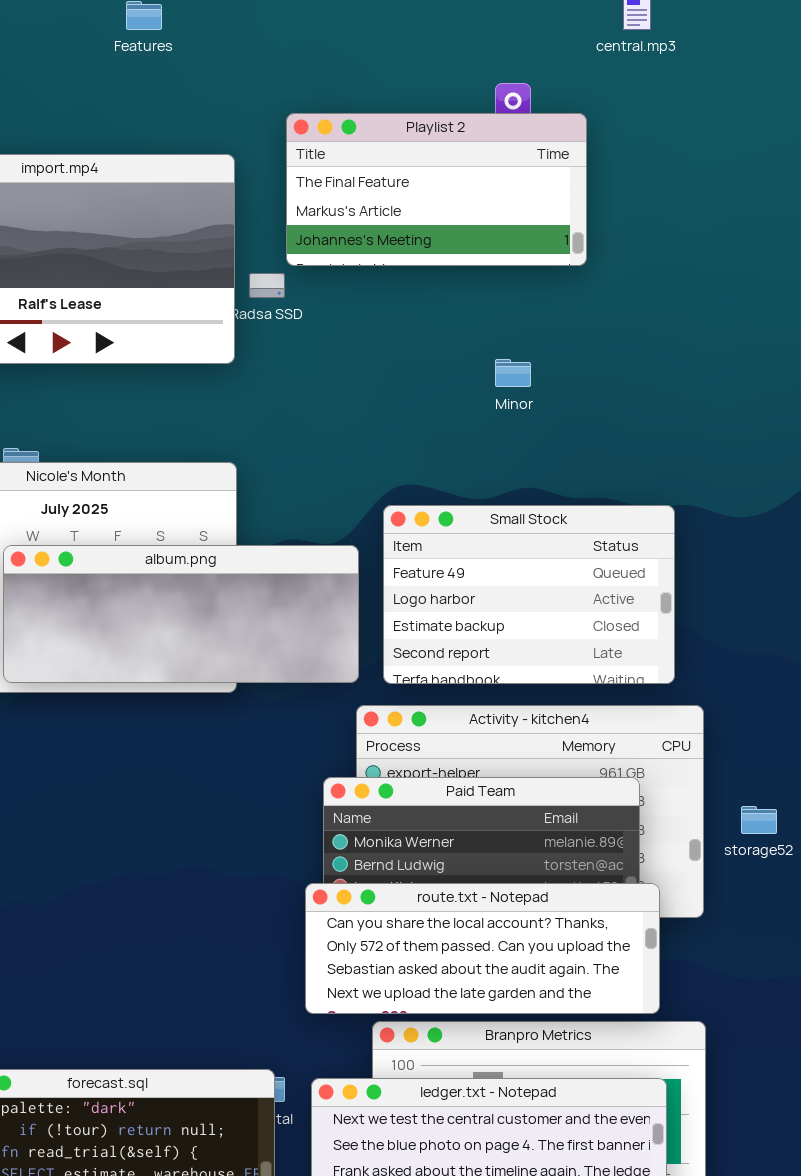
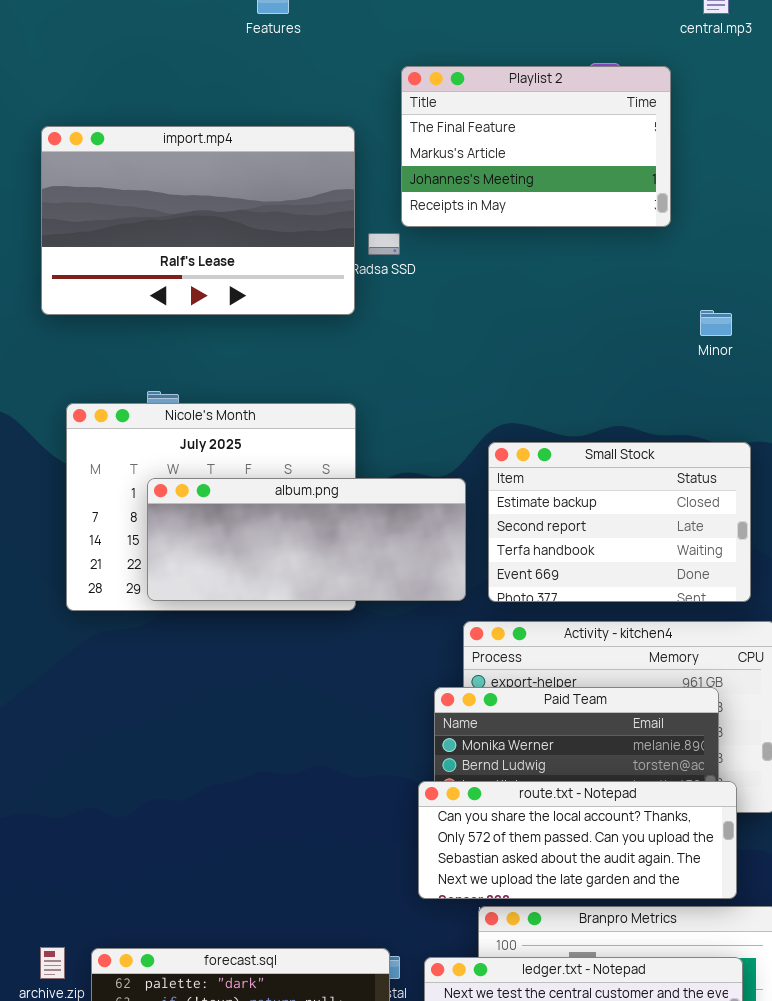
Playlist 2: [286,113,587,266] -> [401,66,671,227], resized
Minor: [495,359,531,387] -> [700,310,732,336], moved
Small Stock: [383,505,675,684] -> [488,442,751,602], scrolled down 2 rows

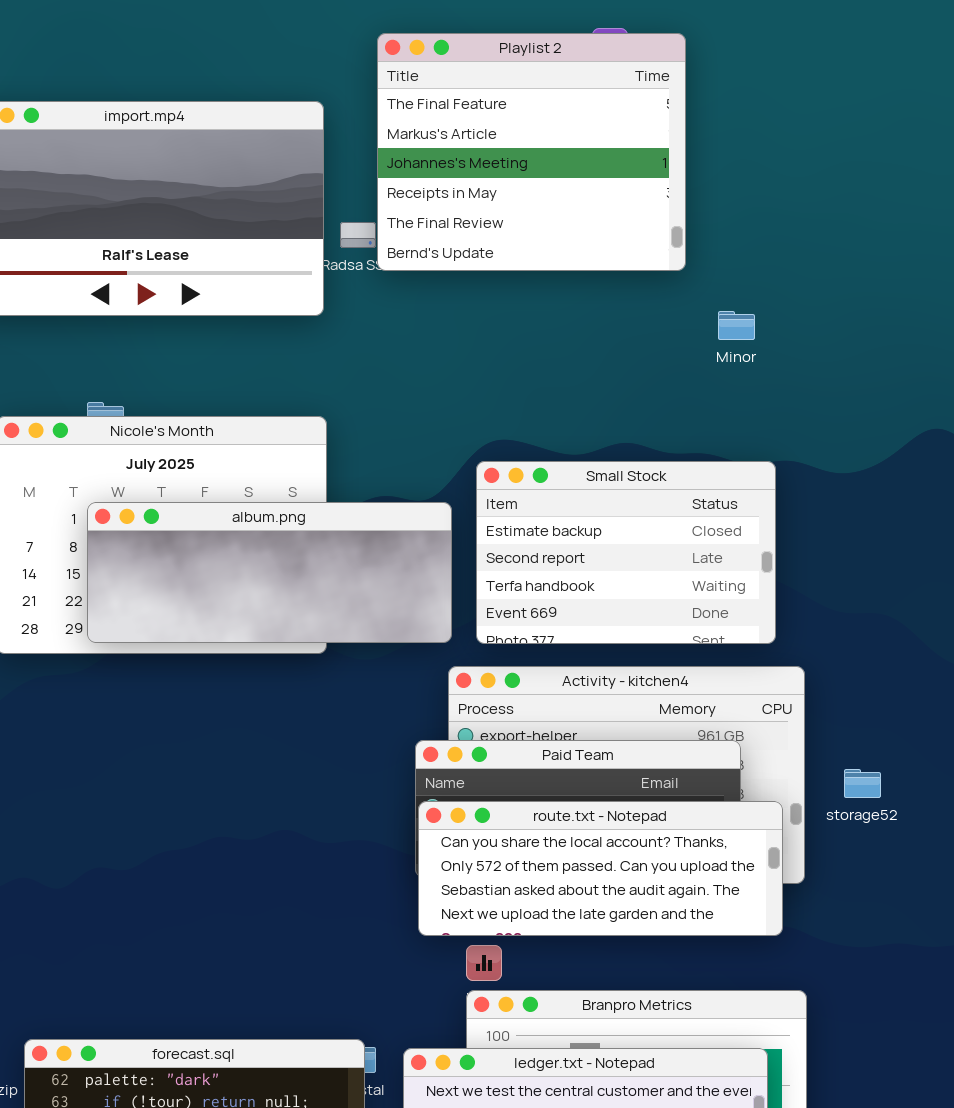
Playlist 2: [401,66,671,227] -> [377,33,686,271], resized
route.txt - Notepad: [418,781,737,899] -> [418,801,783,936], moved

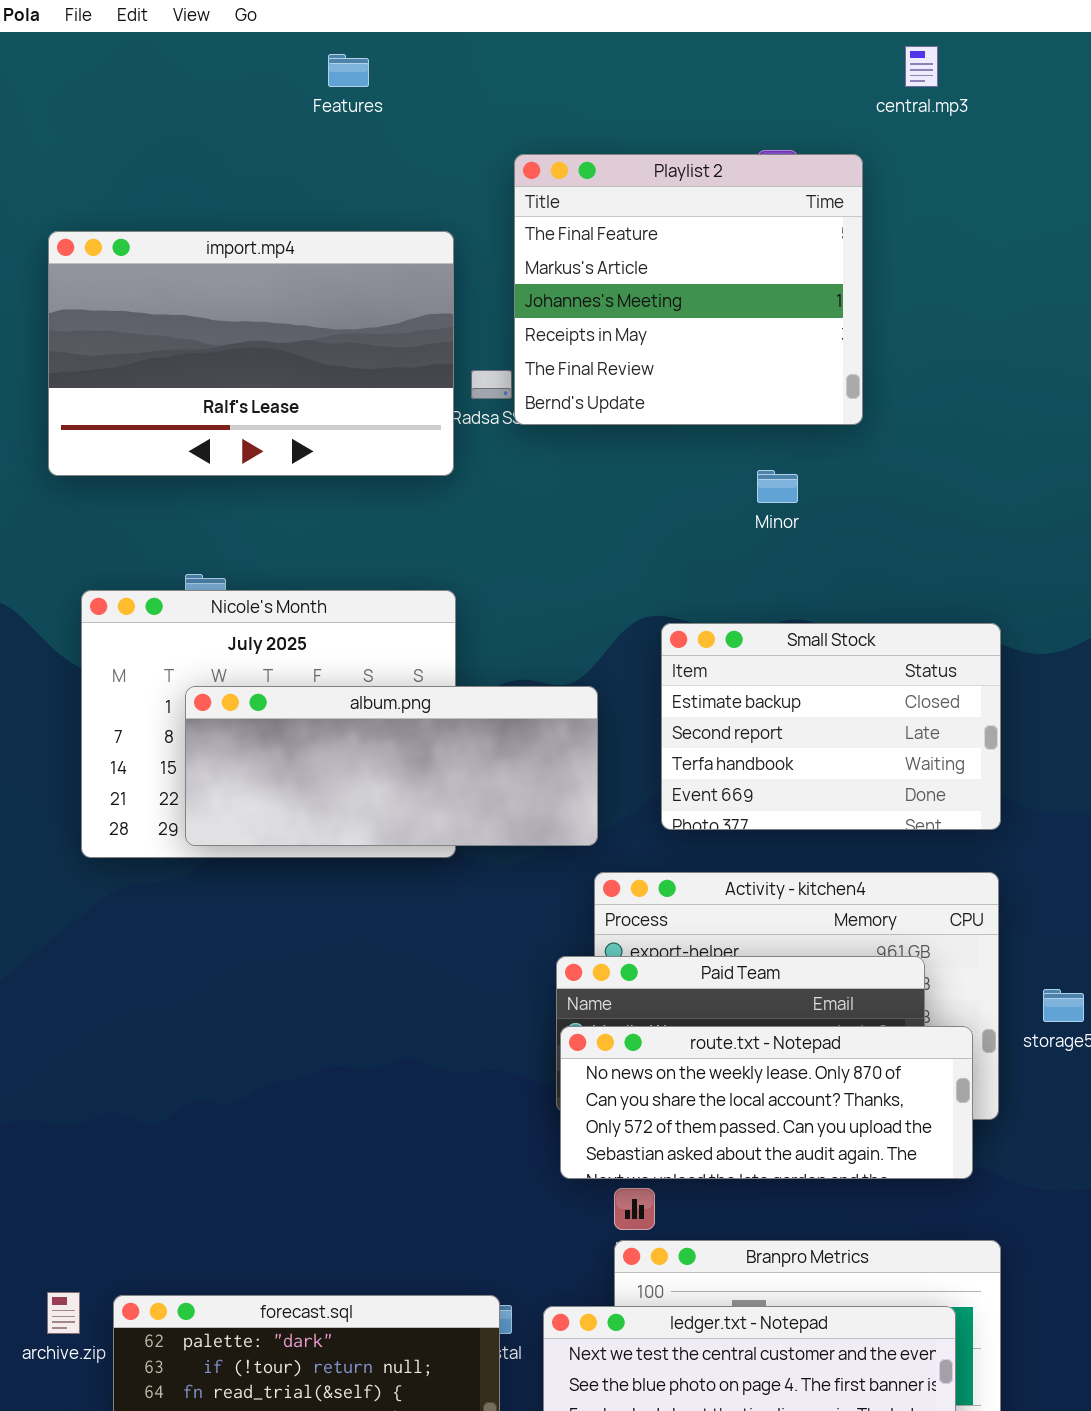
Minor: [718,311,755,340] -> [757,470,798,503], moved
Small Stock: [476,461,776,644] -> [661,623,1001,830], moved
route.txt - Notepad: [418,801,783,936] -> [560,1026,973,1179], scrolled up 1 row

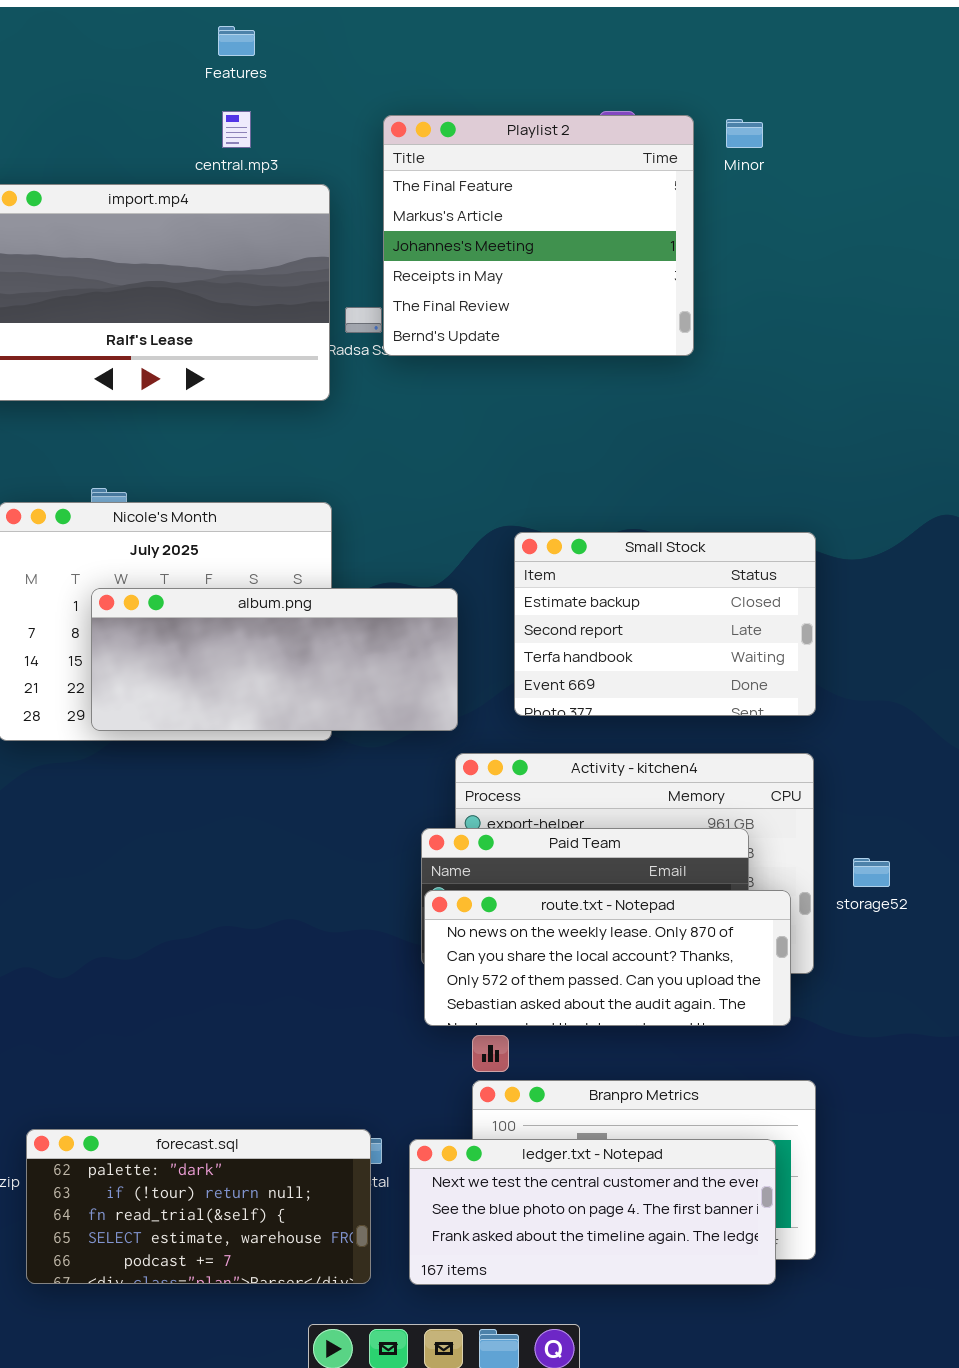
central.mp3: [905,46,938,87] -> [222,111,251,148], moved
Minor: [757,470,798,503] -> [726,119,763,148], moved

